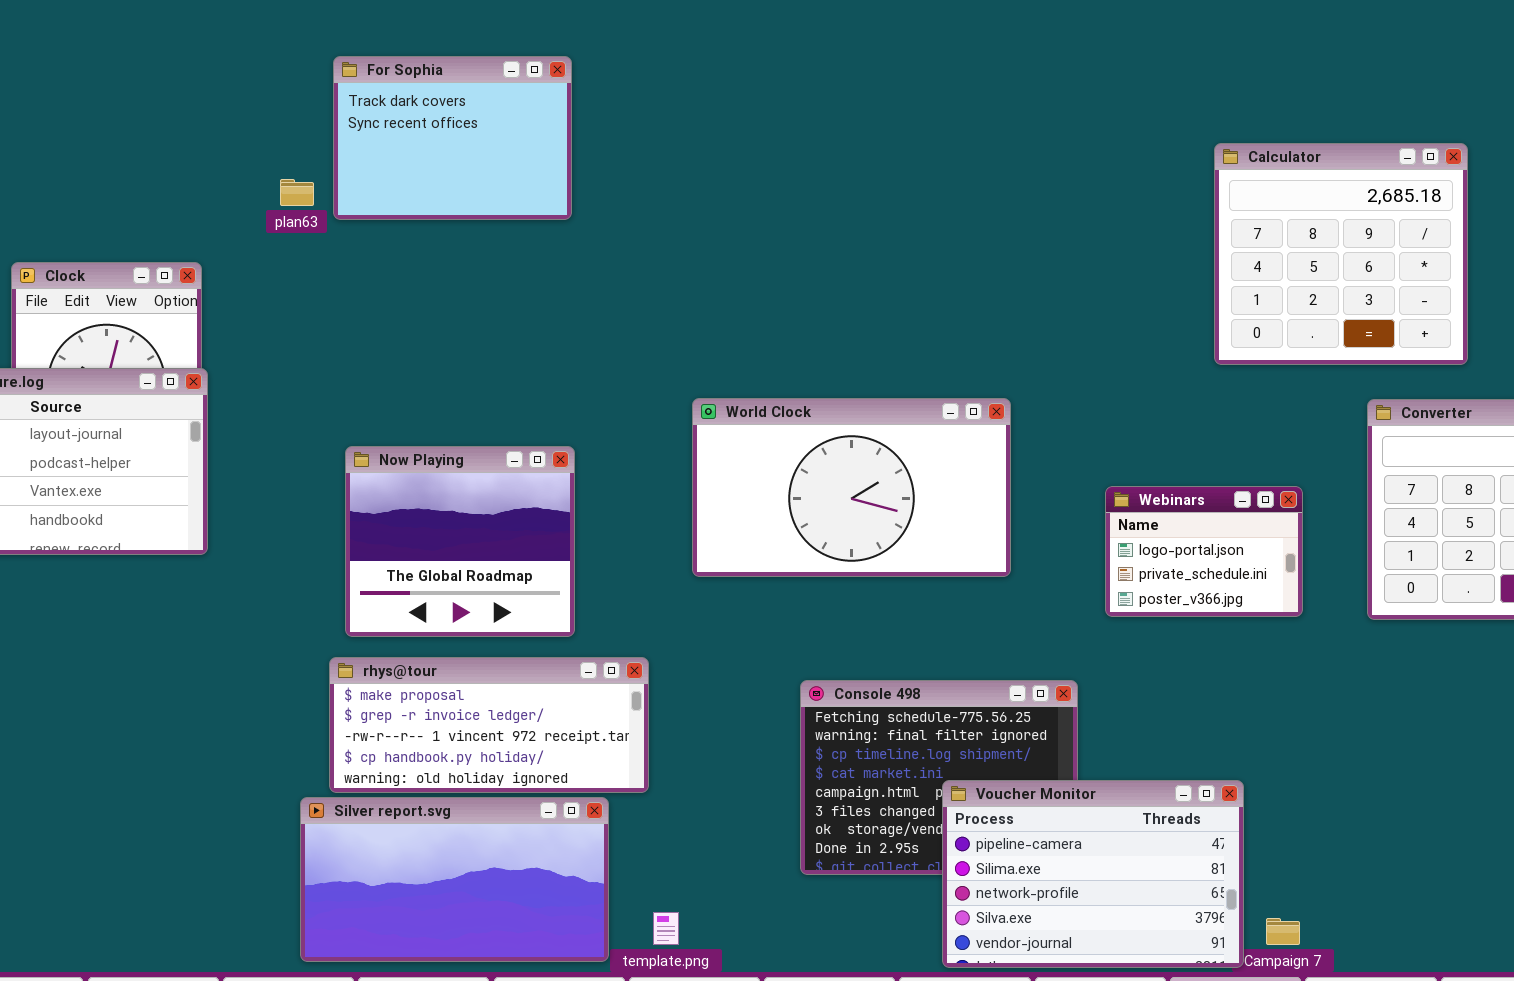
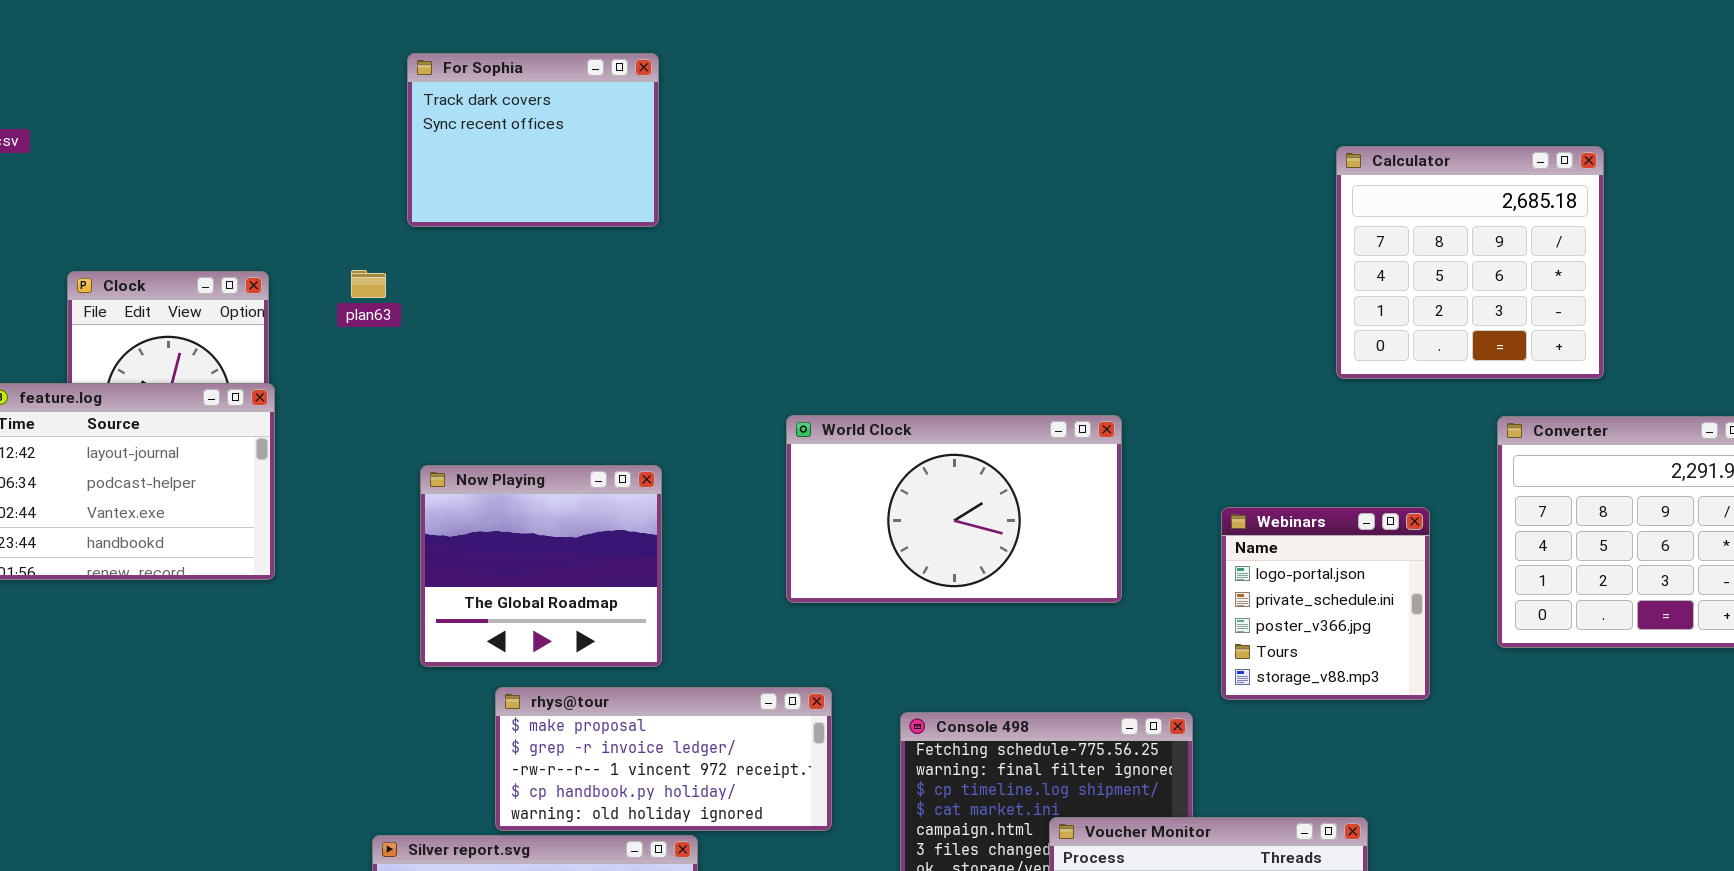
plan63: [280,179,314,206] -> [351,270,386,298], moved
Webinars: [1105,486,1303,617] -> [1221,507,1430,700], resized
rhys@tour: [329,657,649,793] -> [495,687,832,831], moved

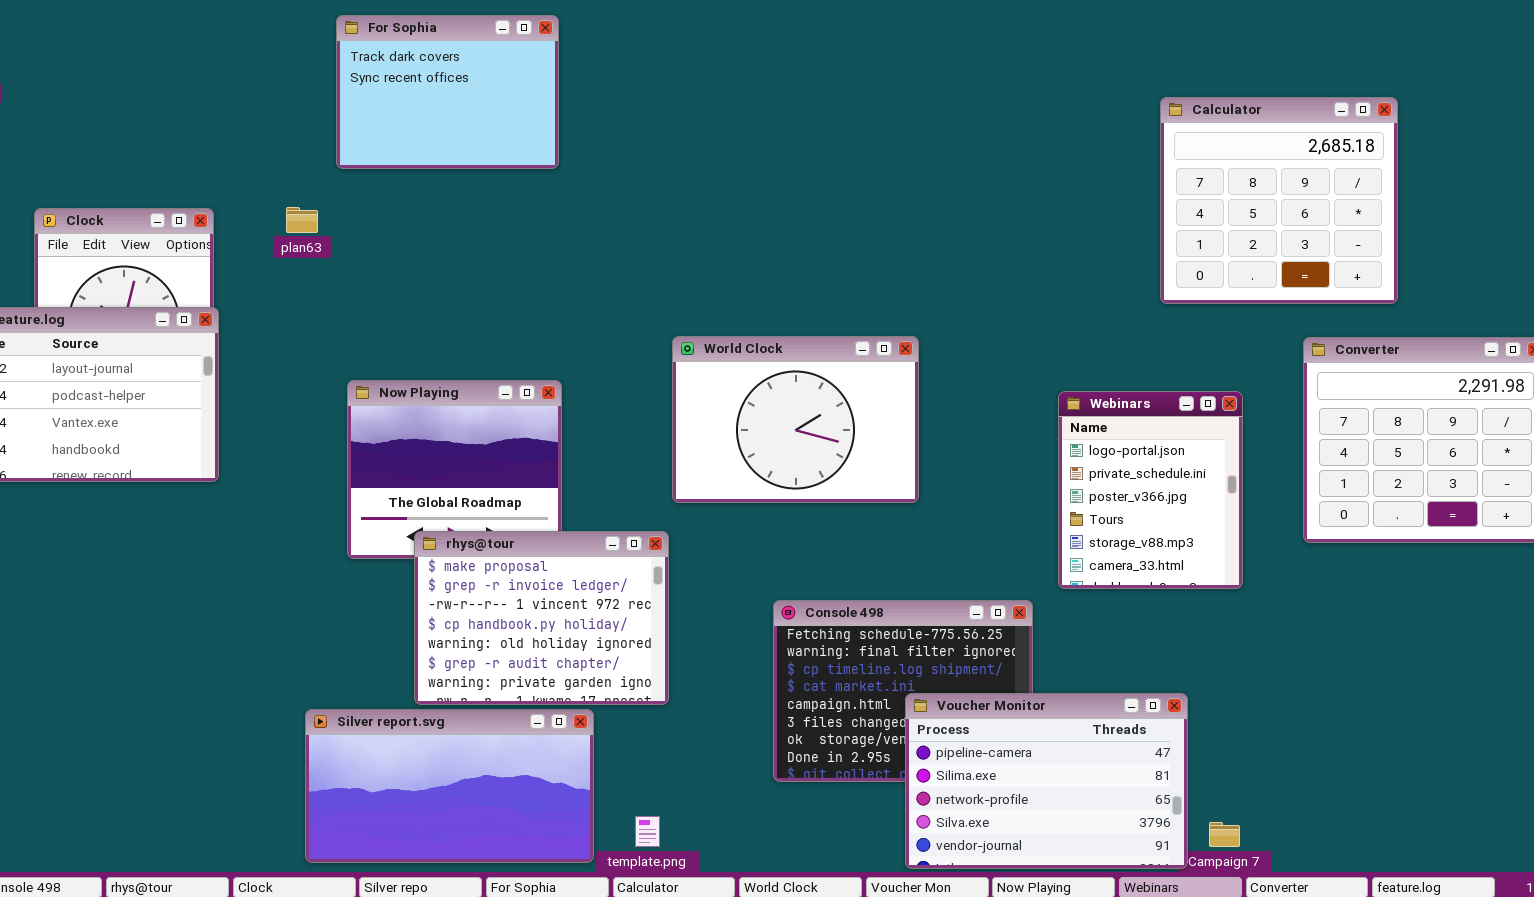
World Clock: [786,415,1122,603] -> [672,336,919,503], resized
Webinars: [1221,507,1430,700] -> [1058,391,1243,589], resized
rhys@tour: [495,687,832,831] -> [414,531,669,705], resized

